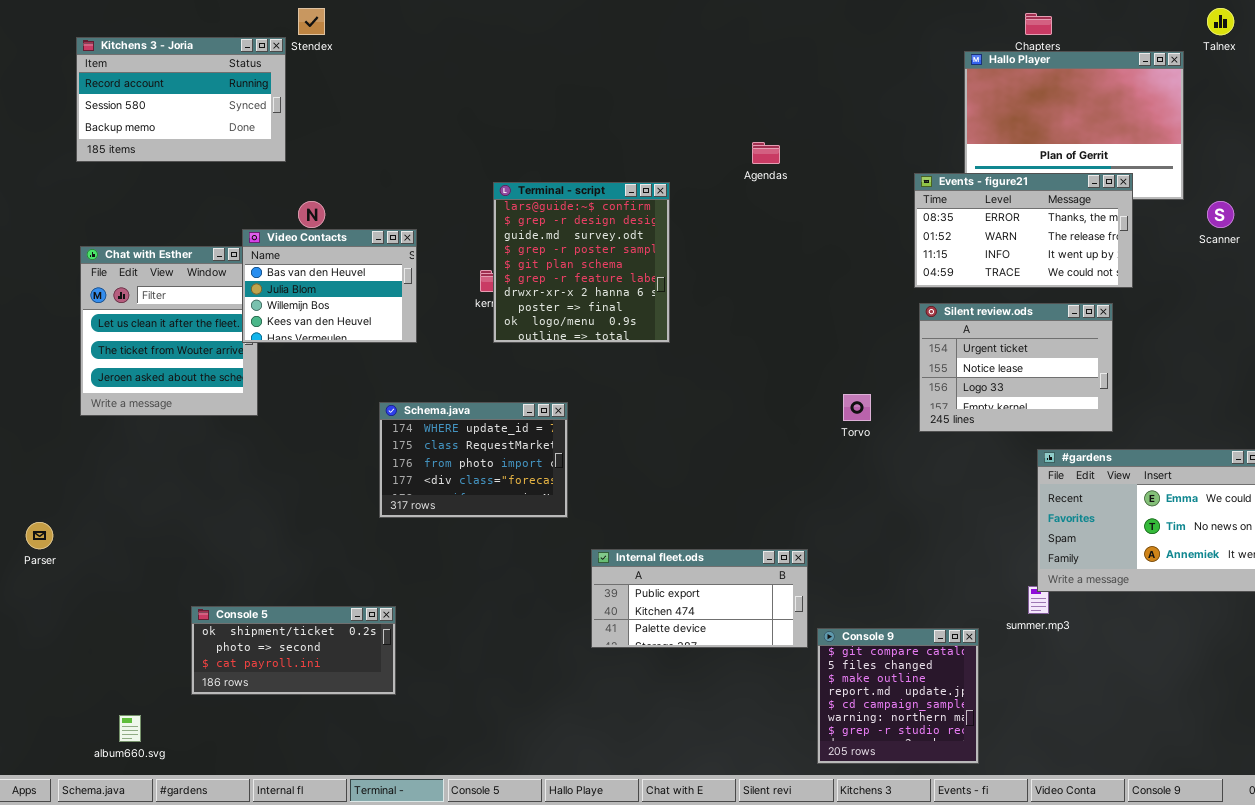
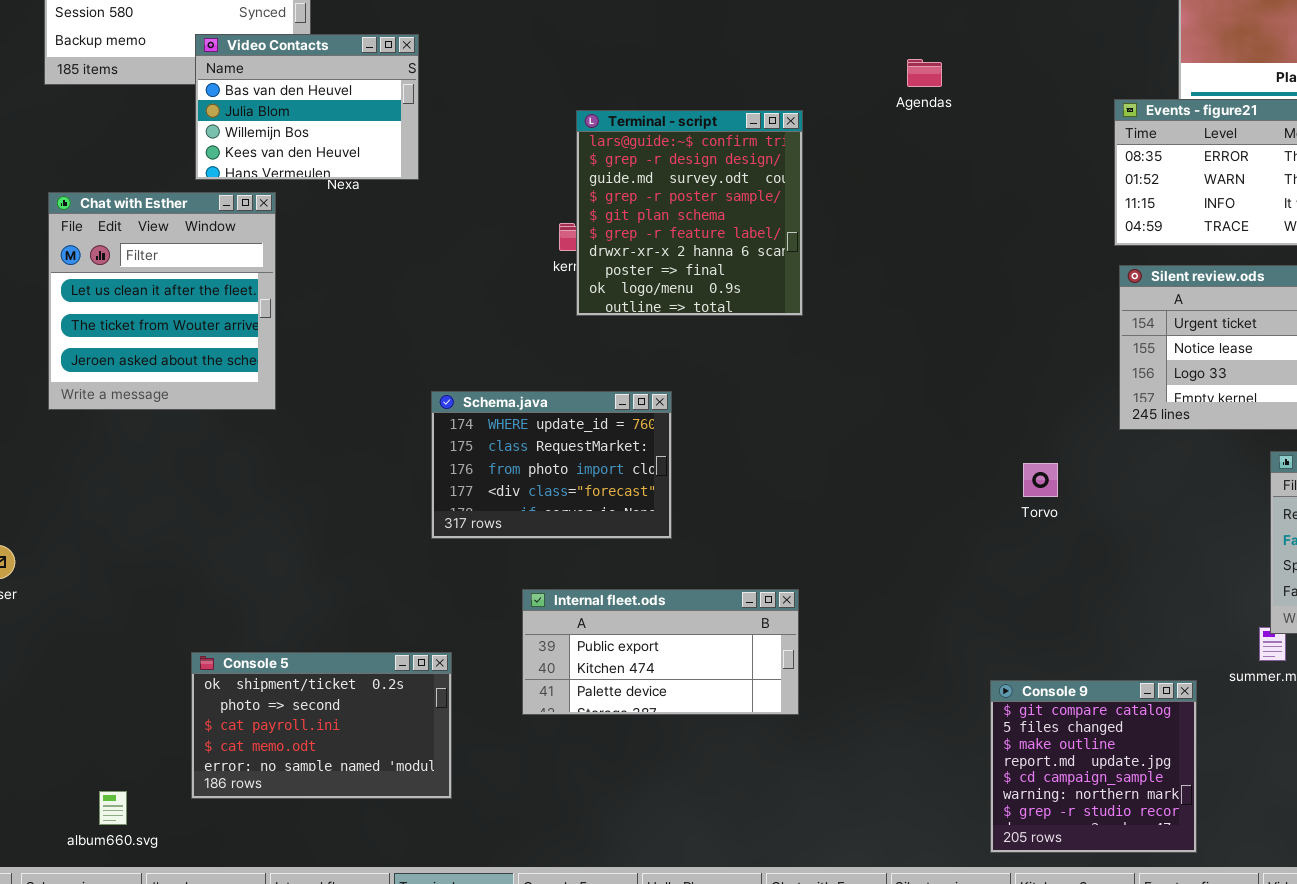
Video Contacts: [242,229,417,343] -> [195,34,419,180], moved
Torvo: [843,394,871,421] -> [1023,463,1058,497], moved
Internal fleet.ods: [591,549,808,648] -> [522,589,799,715], moved
Console 5: [191,606,396,695] -> [191,652,452,799], resized

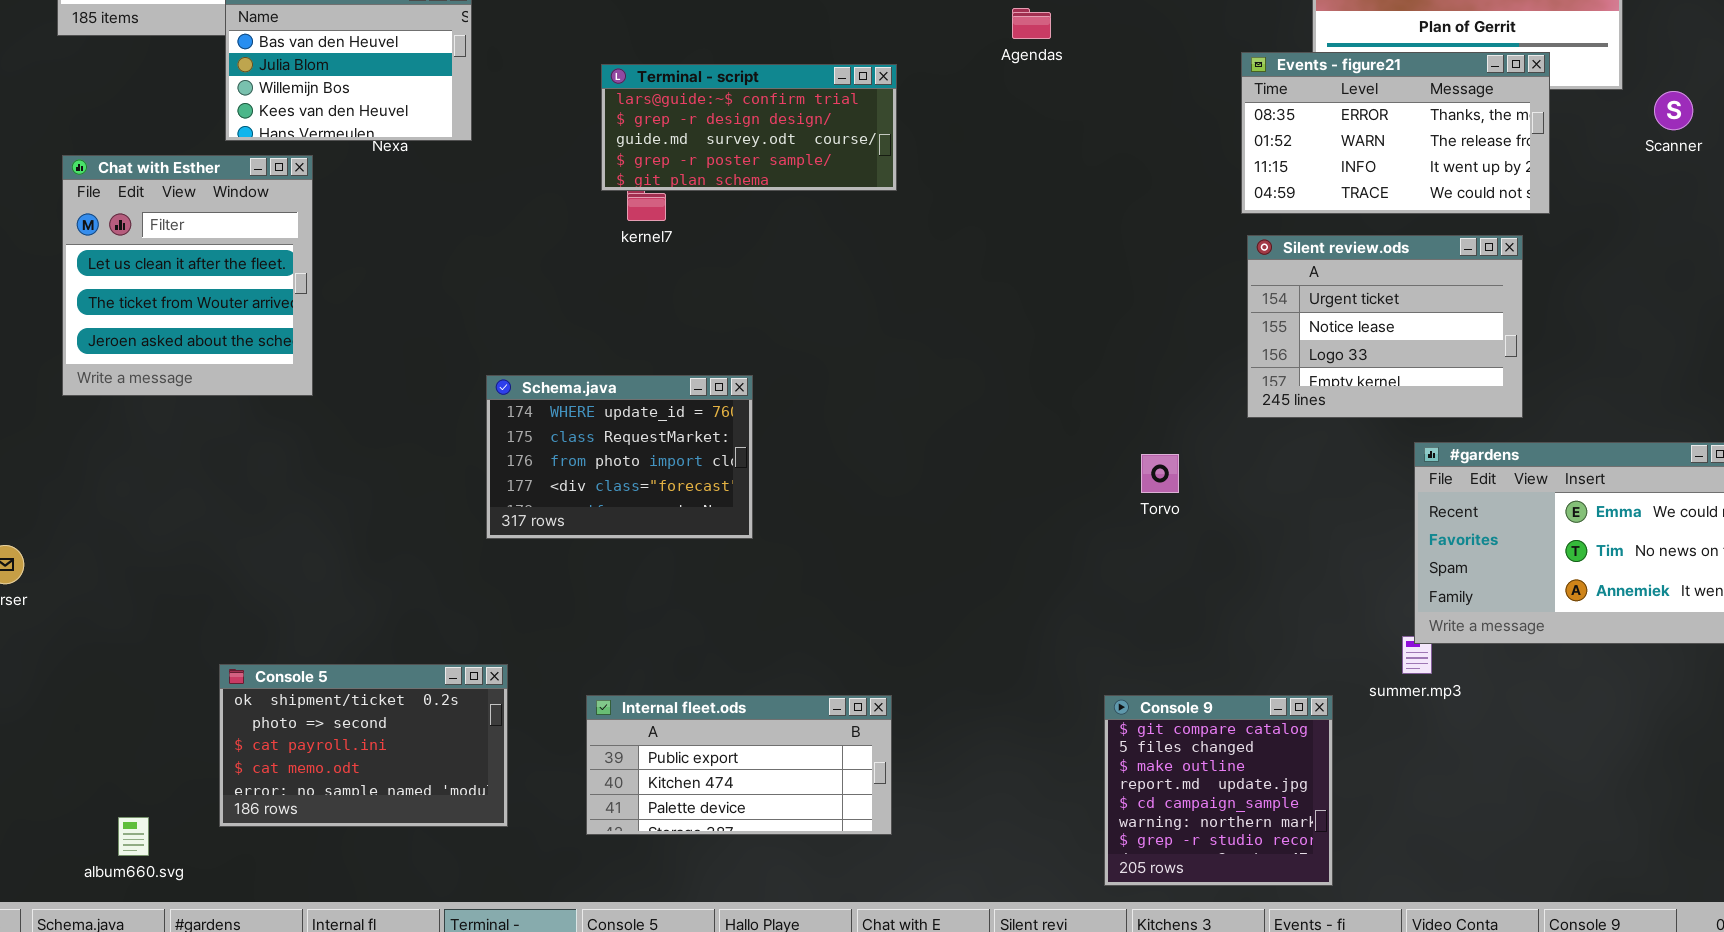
Terminal - script: [576,110,803,316] -> [601,64,897,191], resized
Internal fleet.ods: [522,589,799,715] -> [586,695,892,835], moved

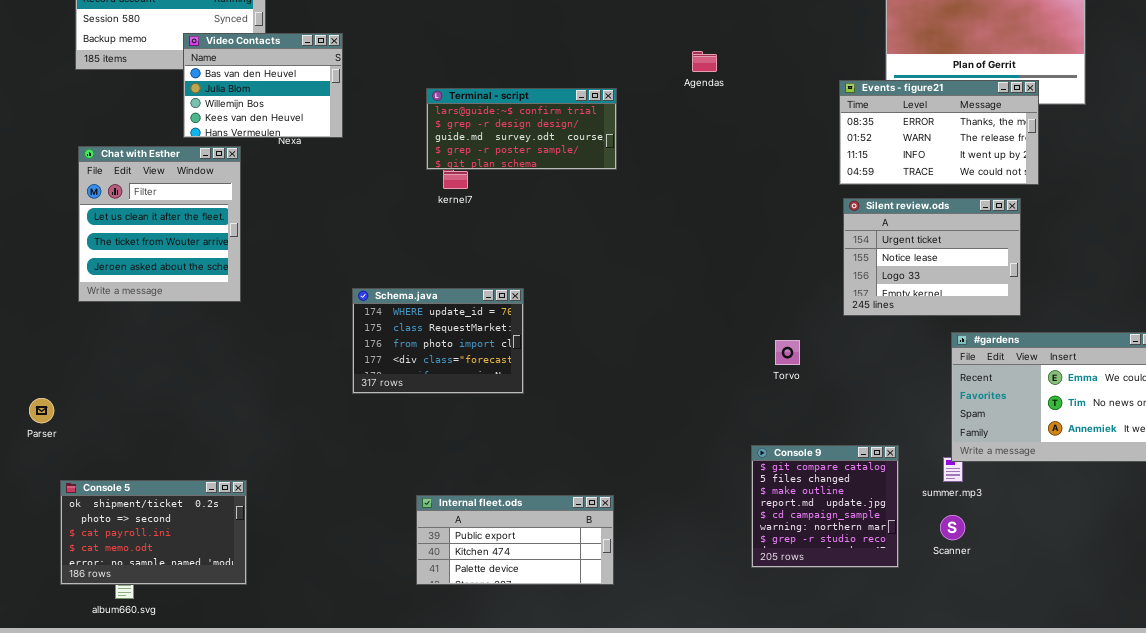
Scanner: [1654,91,1693,130] -> [940,515,965,540], moved
Console 5: [219,664,508,827] -> [60,480,247,585], moved
Console 9: [1104,695,1333,886] -> [751,445,899,568], moved

